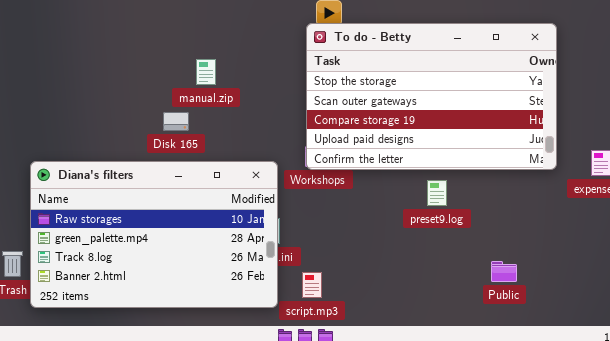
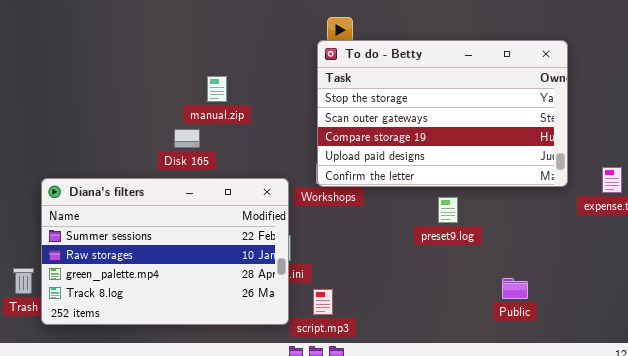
Diana's filters: [30,161,278,308] -> [41,178,289,325], scrolled up 1 row

